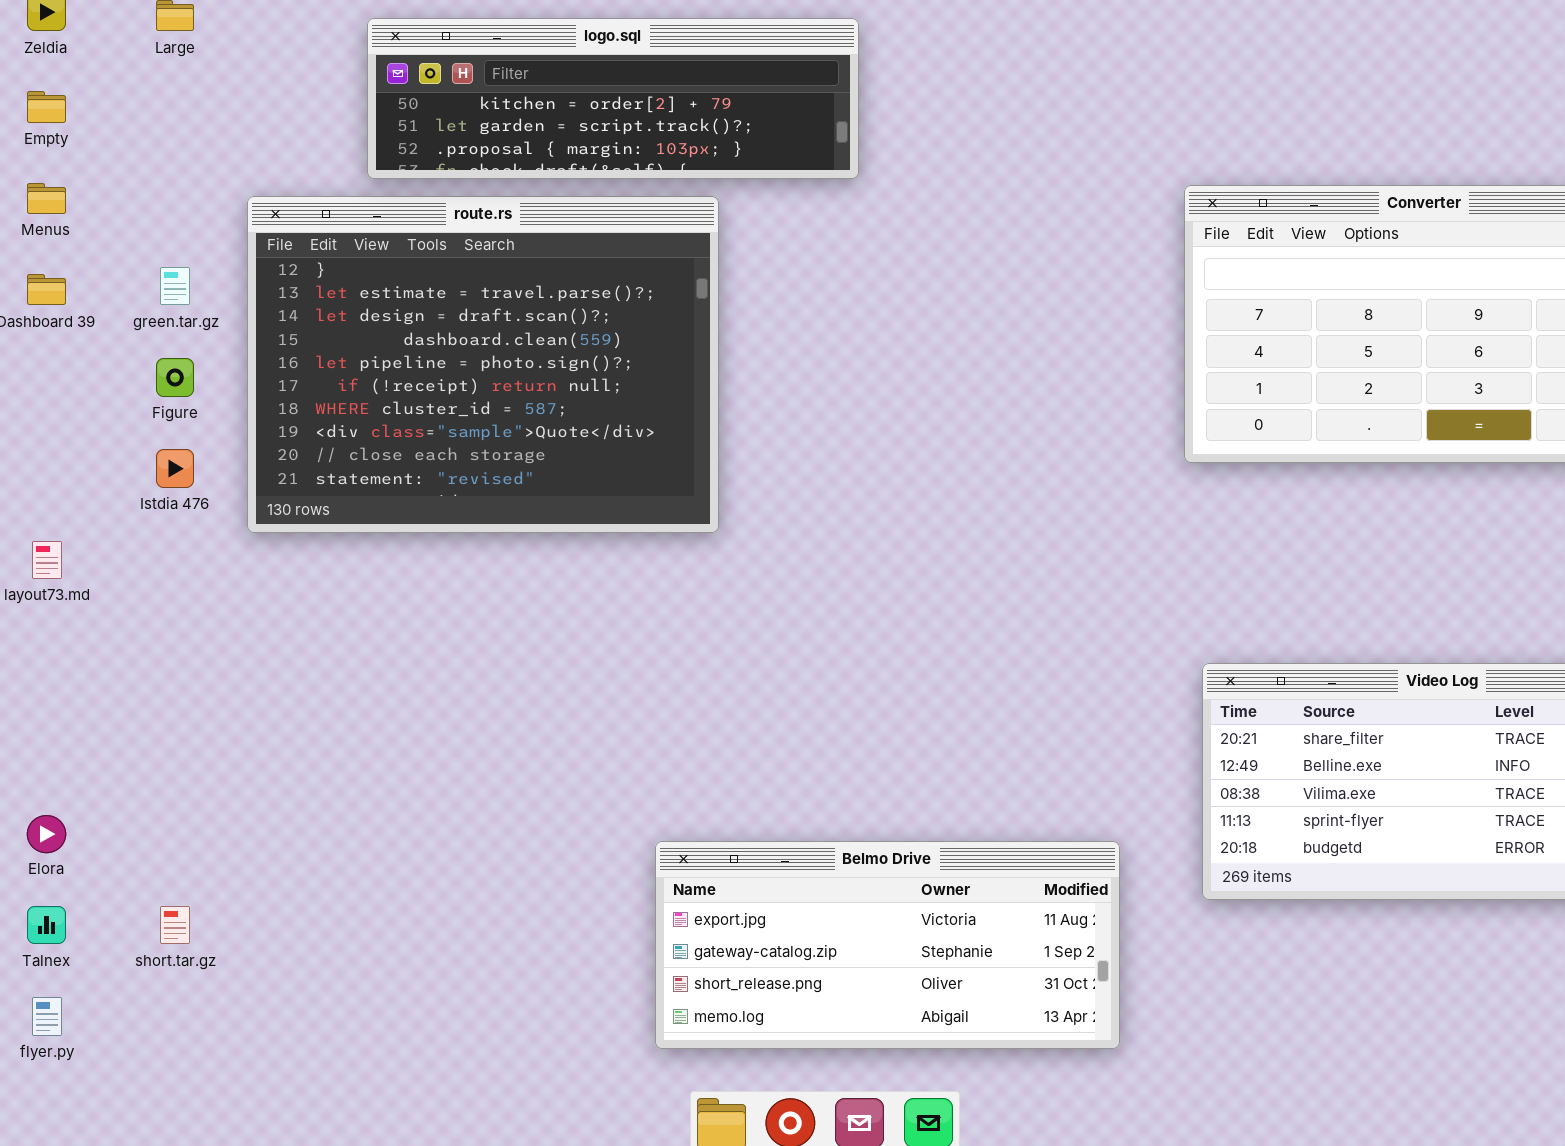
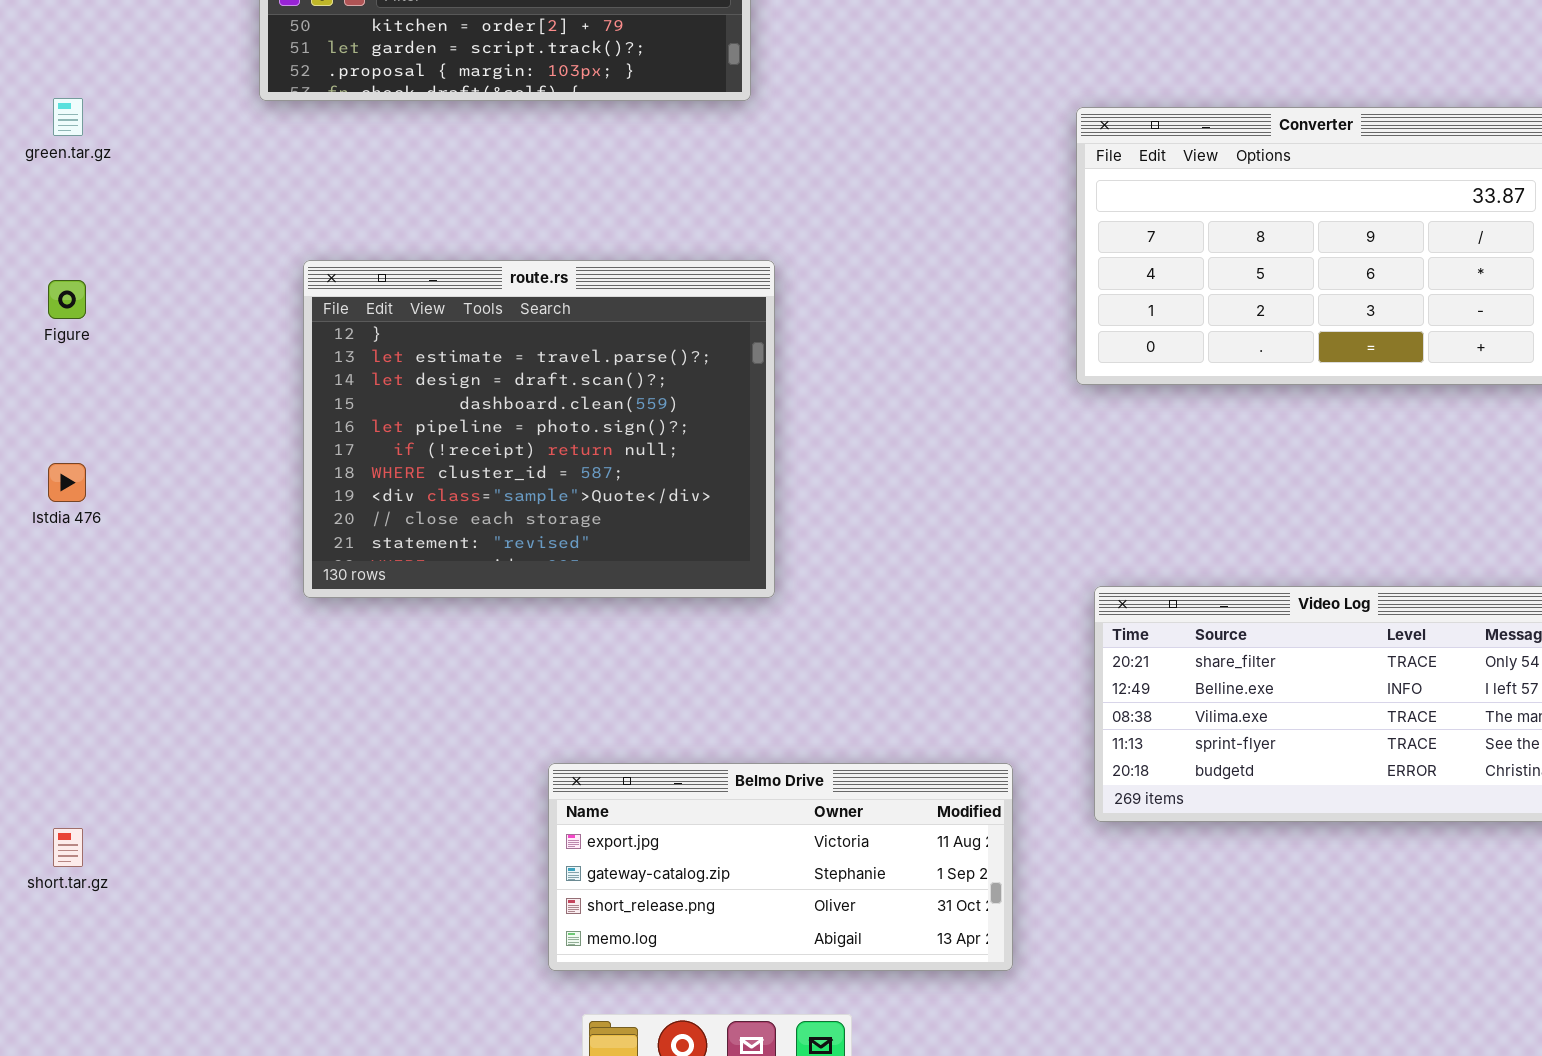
route.rs: [247,196,719,533] -> [303,260,775,598], moved
green.tar.gz: [160,267,190,305] -> [53,98,83,136], moved
Istdia 476: [156,449,194,488] -> [48,463,86,502], moved

